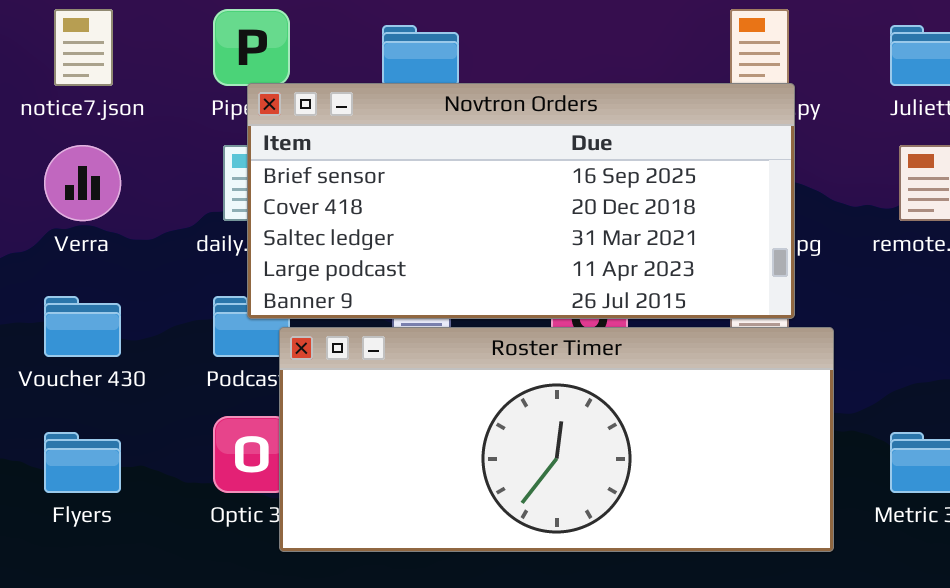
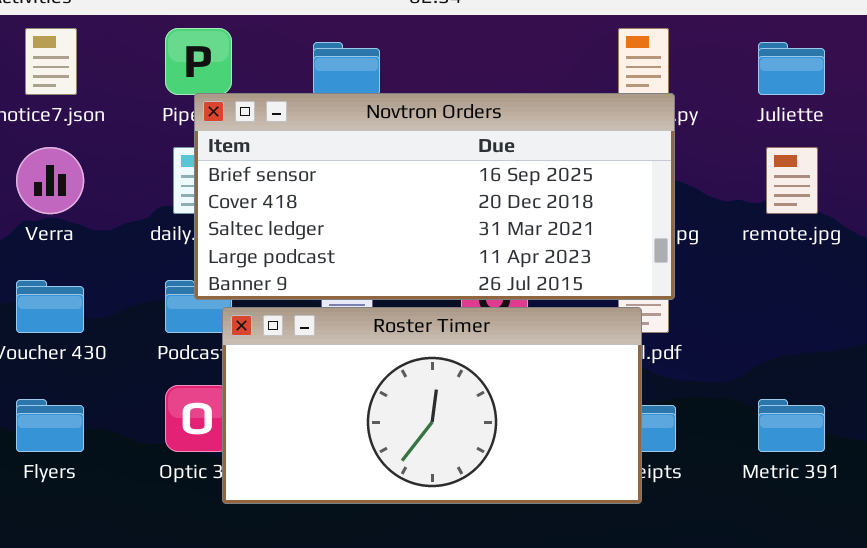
Roster Timer: [279,327,834,552] -> [222,307,642,504], resized

